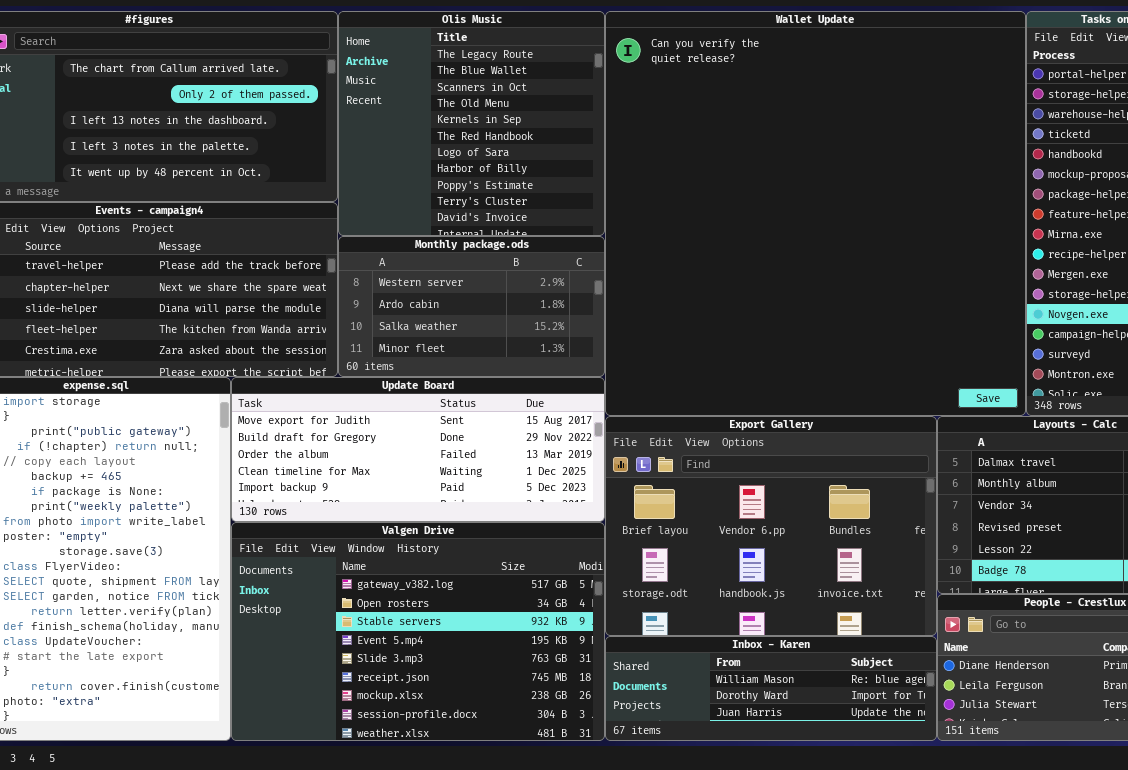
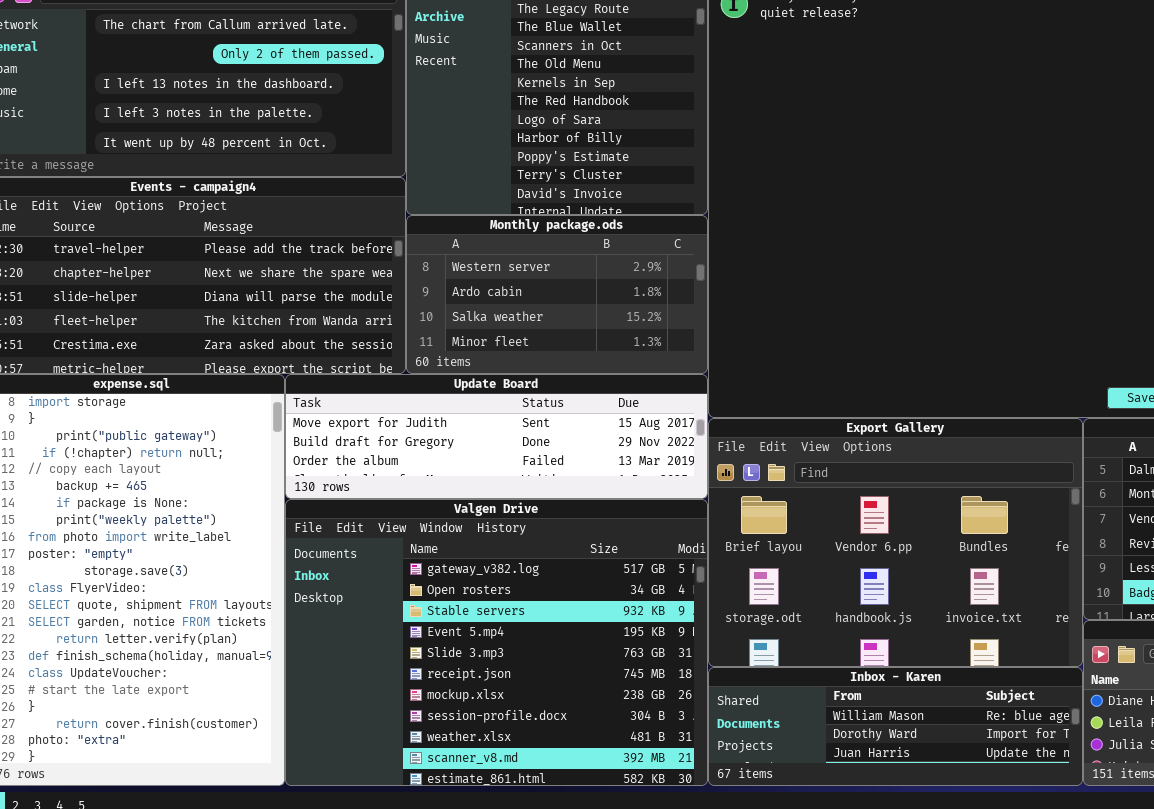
Update Board: [231,377,605,522] -> [285,374,708,499], resized
Valgen Drive: [231,522,605,741] -> [285,499,708,786], resized

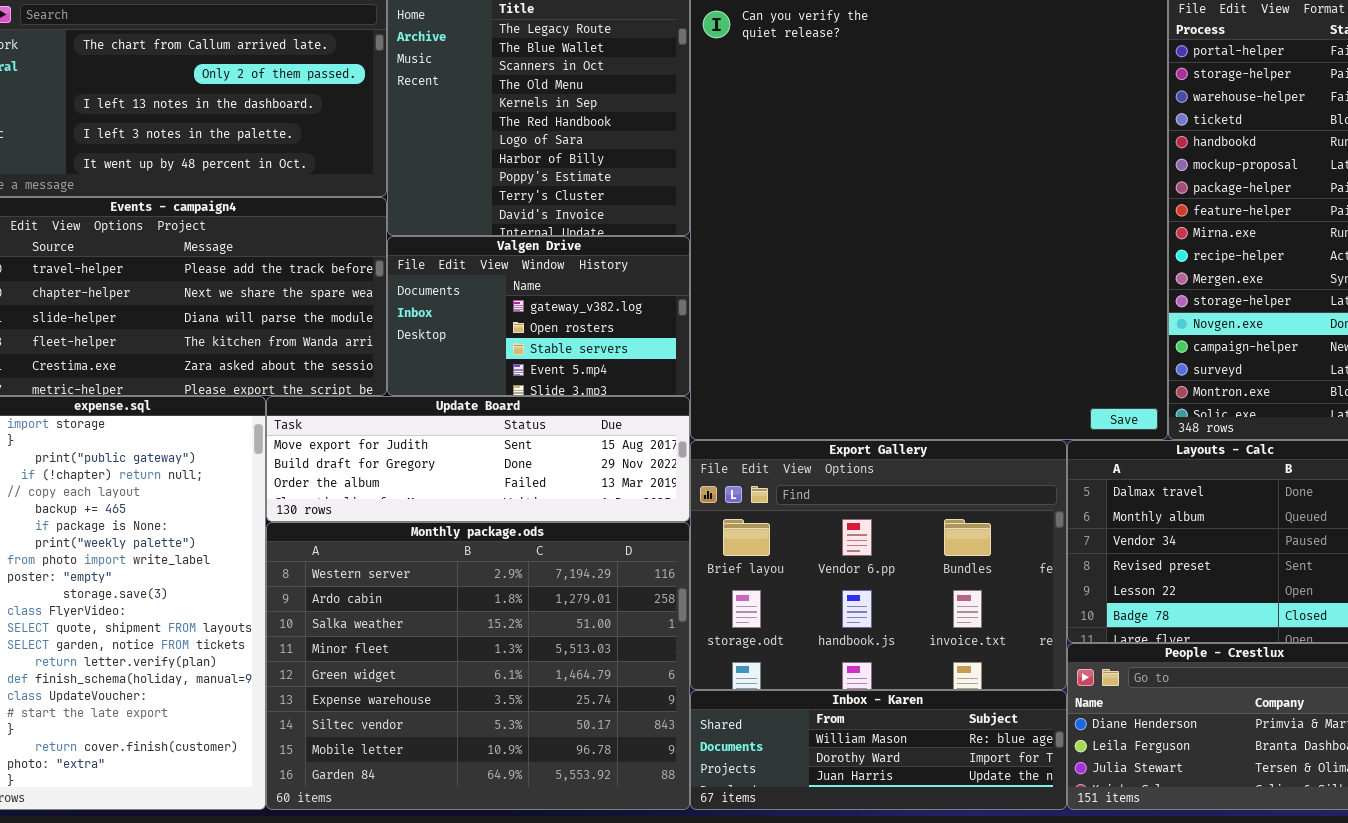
Monthly package.ods: [406,215,708,374] -> [266,522,690,810], moved, resized
Valgen Drive: [285,499,708,786] -> [387,236,690,396], moved, resized

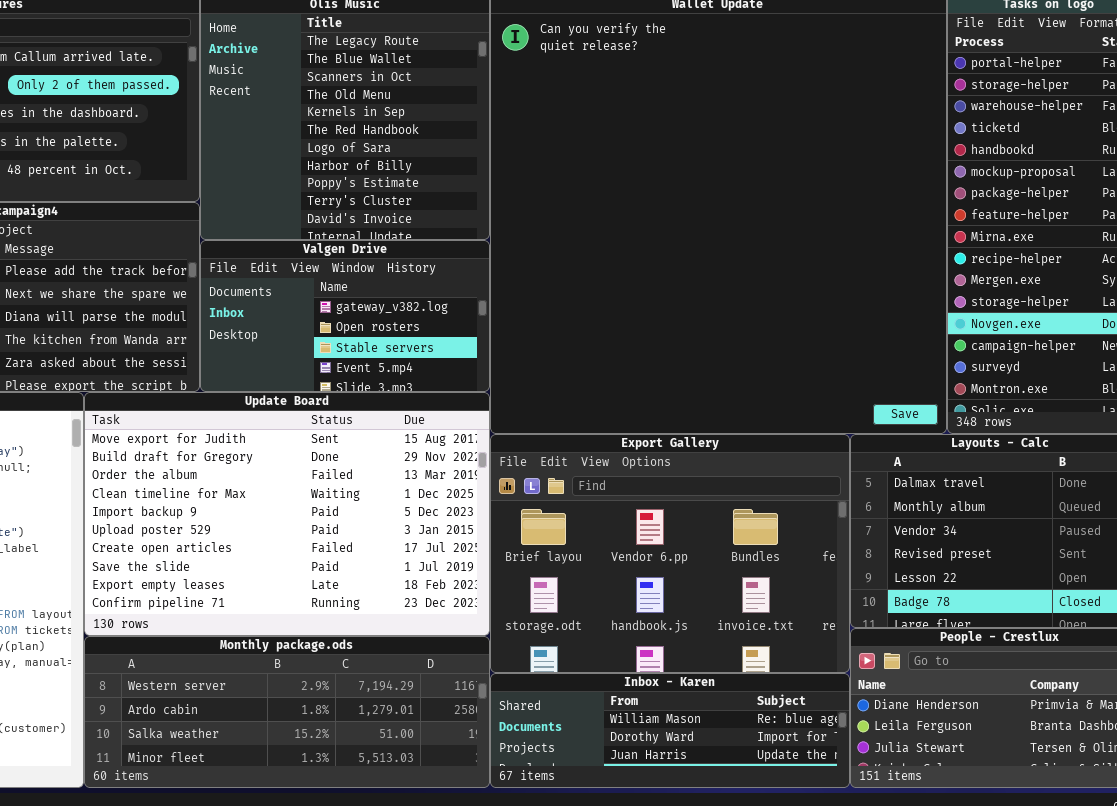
Update Board: [266,396,690,522] -> [84,392,490,636], resized
Monthly package.ods: [266,522,690,810] -> [84,636,490,788], resized

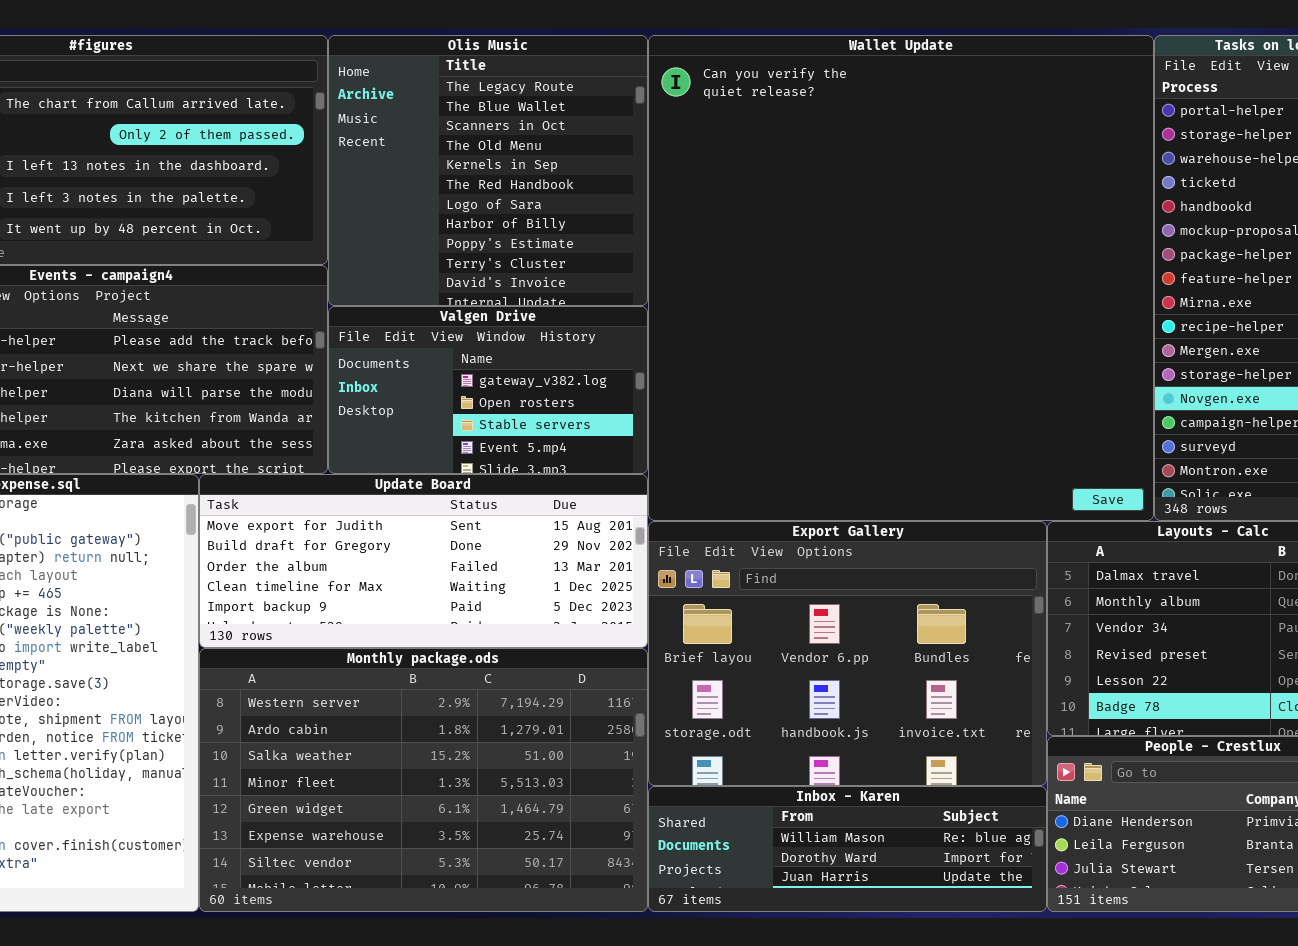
Update Board: [84,392,490,636] -> [199,474,648,648], resized
Monthly package.ods: [84,636,490,788] -> [199,648,648,912], resized

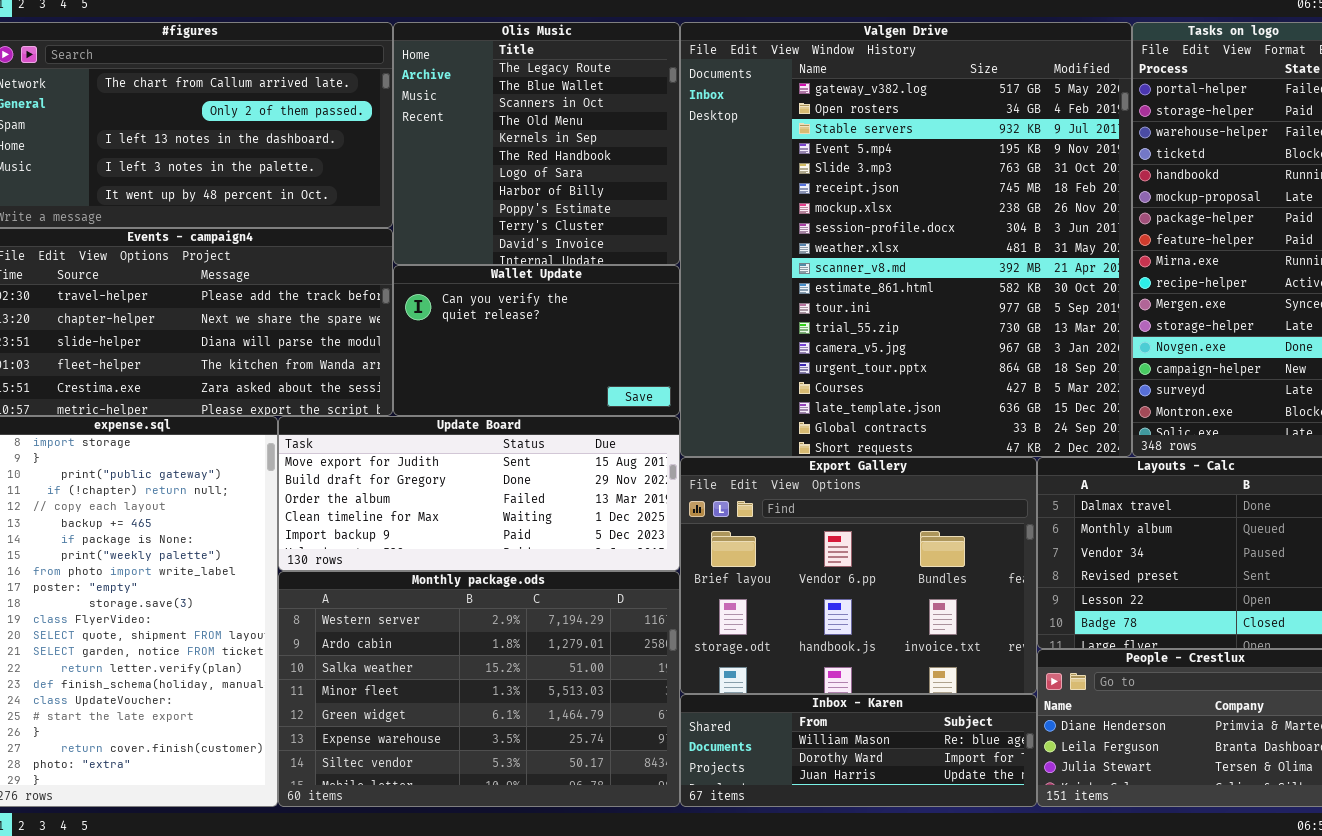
Wallet Update: [648,35,1154,521] -> [393,265,680,416], moved, resized
Valgen Drive: [328,306,648,474] -> [680,22,1132,457], moved, resized

